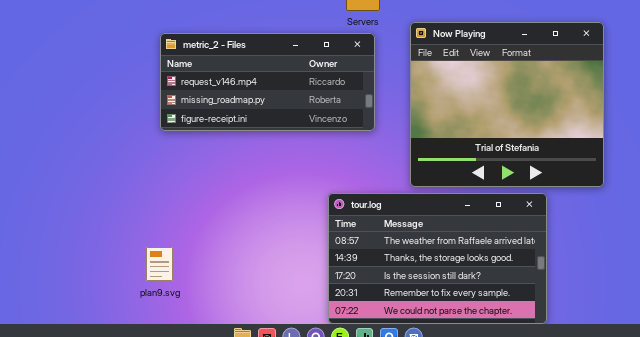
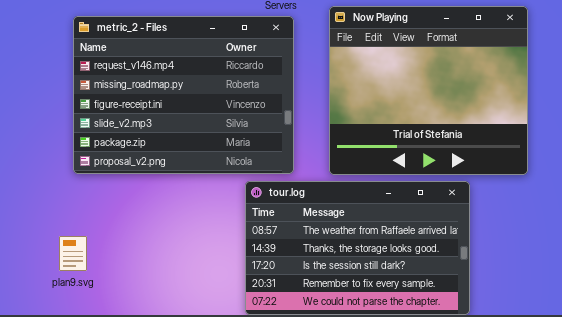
metric_2 - Files: [160,33,375,131] -> [73,16,294,174], resized

